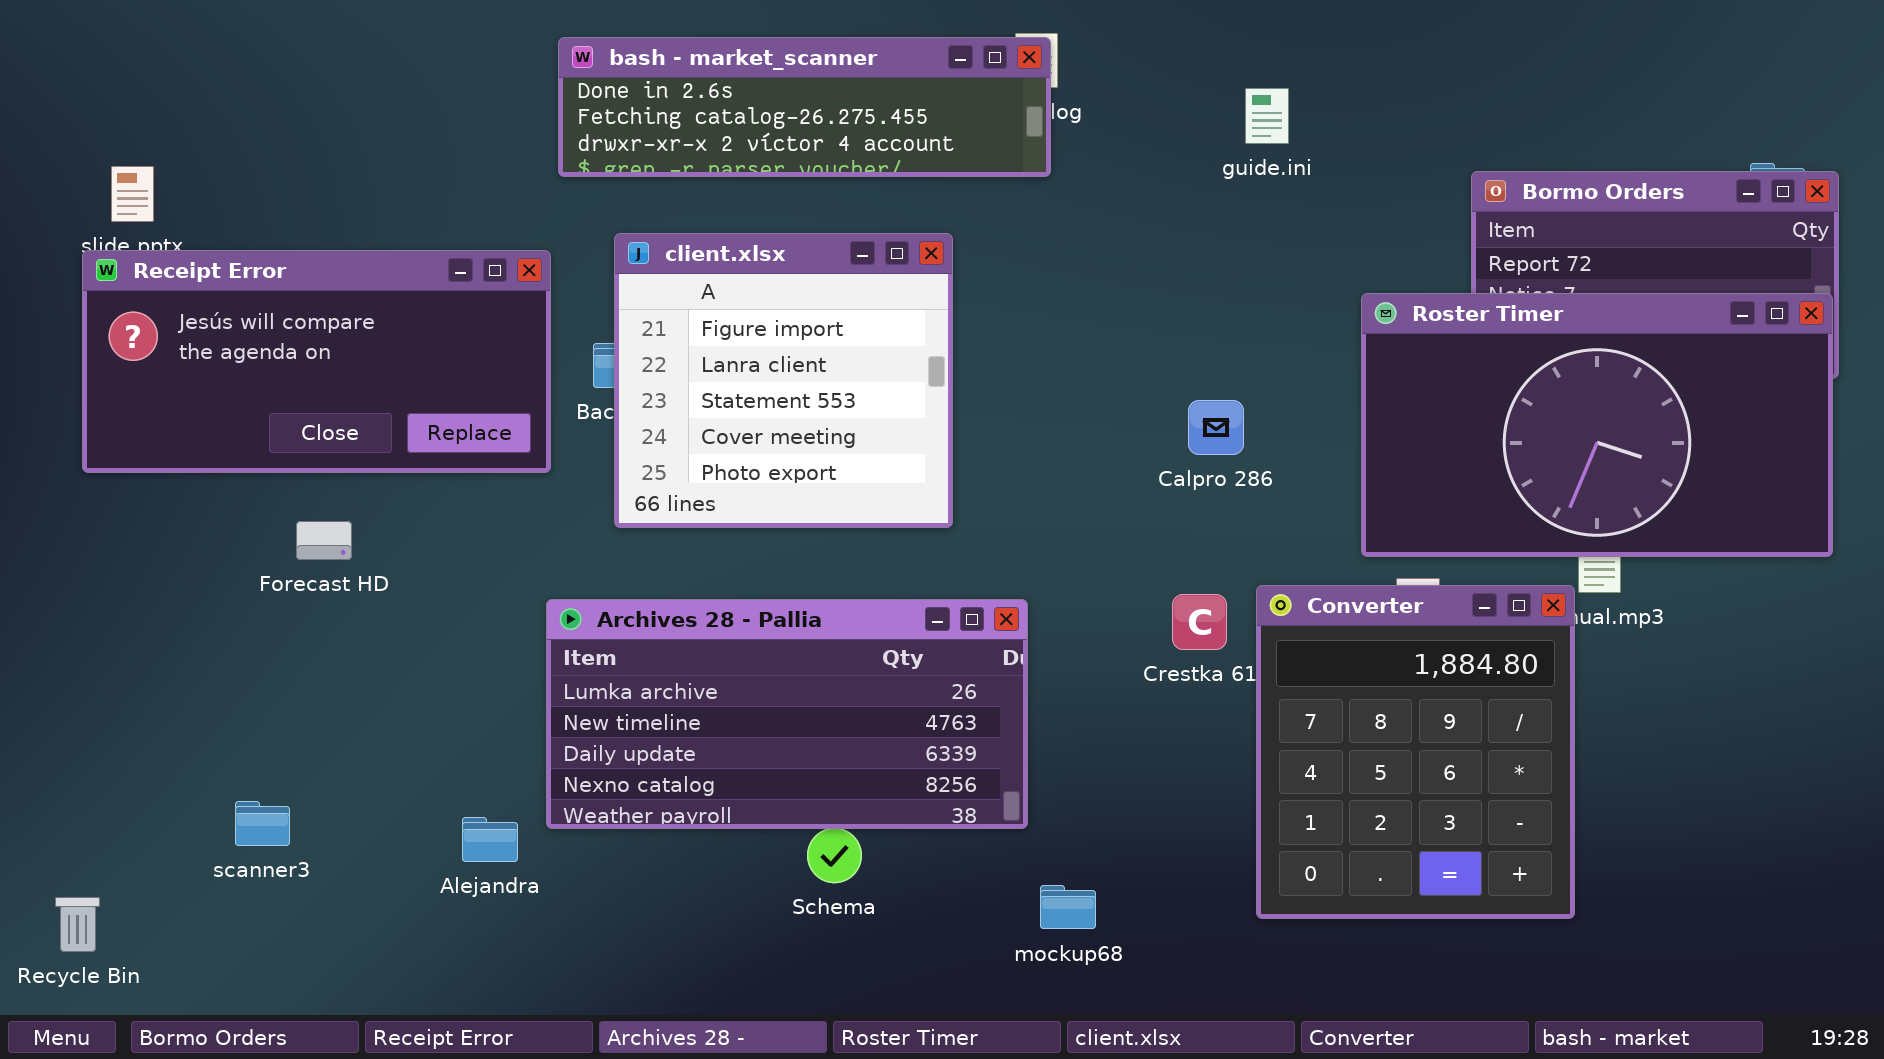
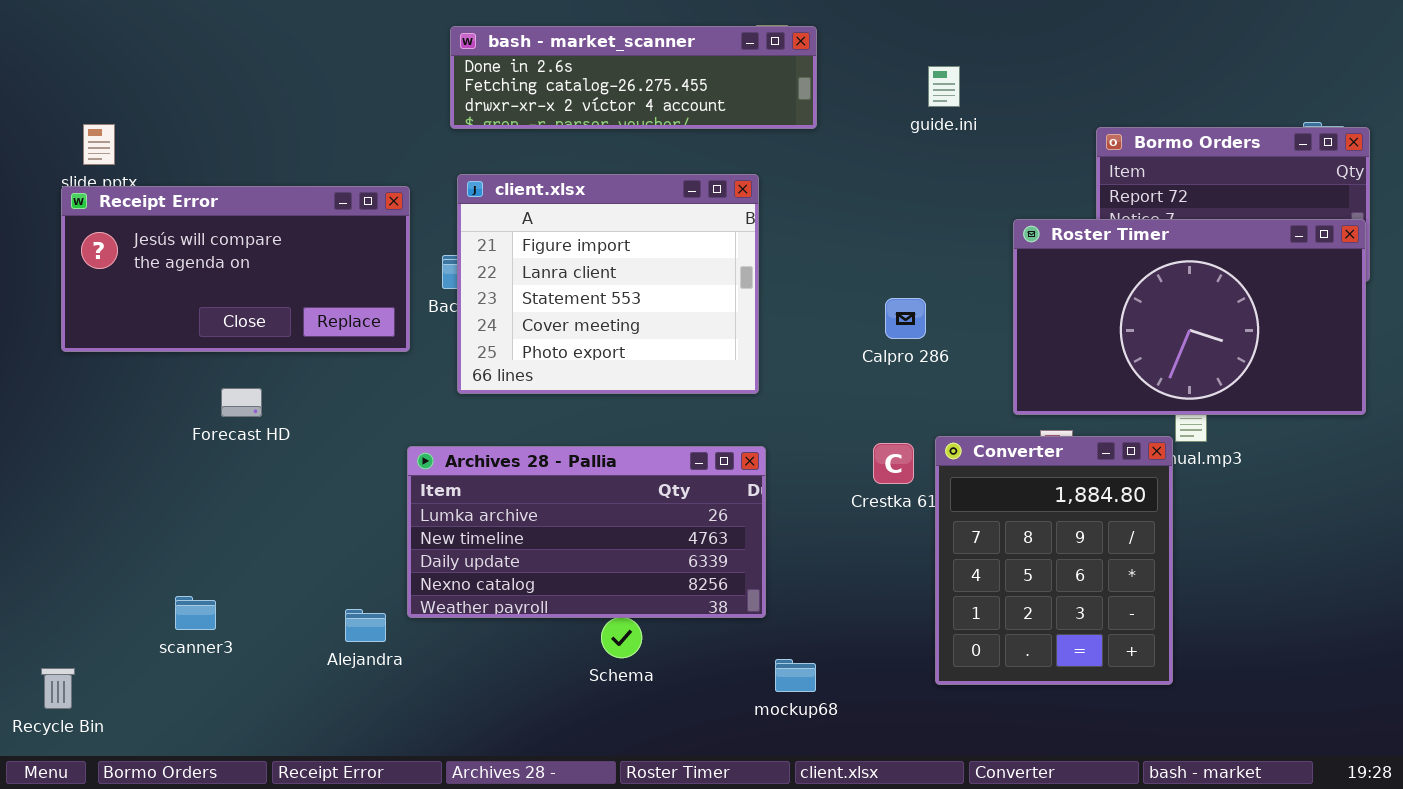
bash - market_scanner: [558,37,1051,177] -> [450,26,817,129], moved
client.xlsx: [614,233,953,528] -> [457,174,759,394], resized

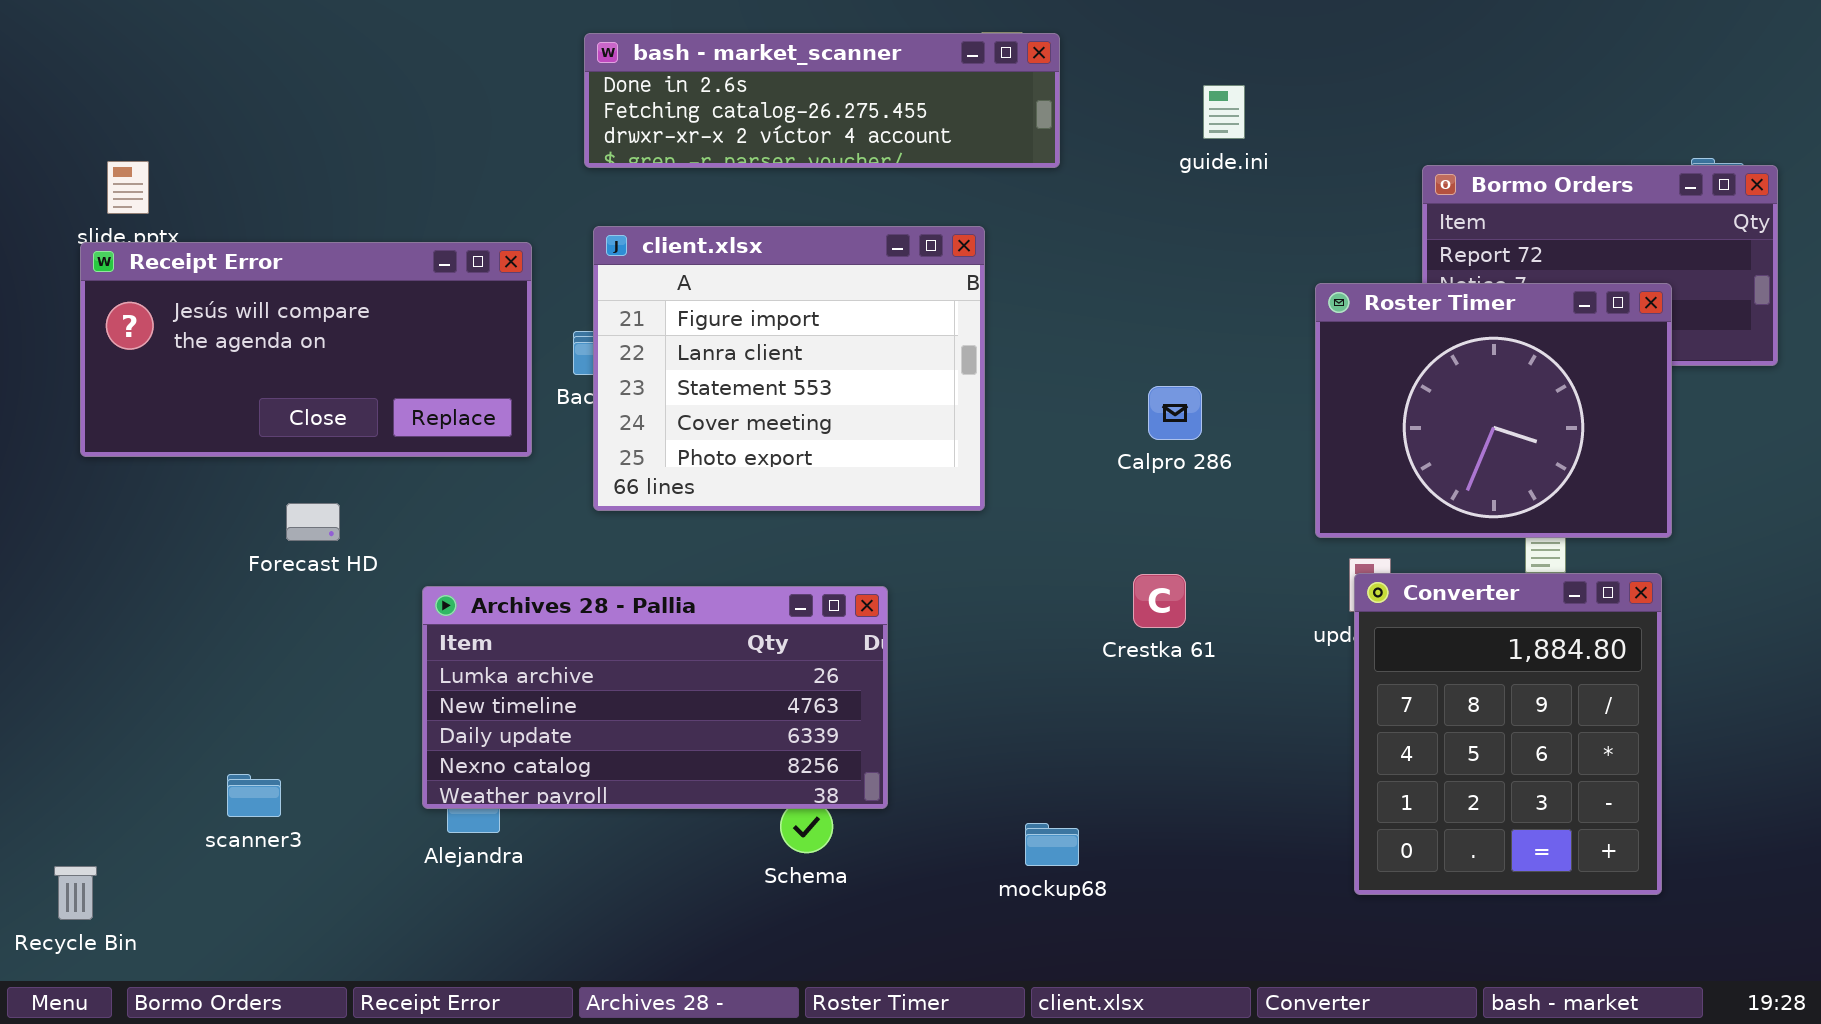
Roster Timer: [1013,219,1366,415] -> [1315,283,1672,538], resized
Converter: [935,436,1173,685] -> [1354,573,1662,895], moved
Archives 28 - Pallia: [407,446,766,618] -> [422,586,888,809], moved
mockup68: [775,659,816,692] -> [1025,823,1079,866], moved

